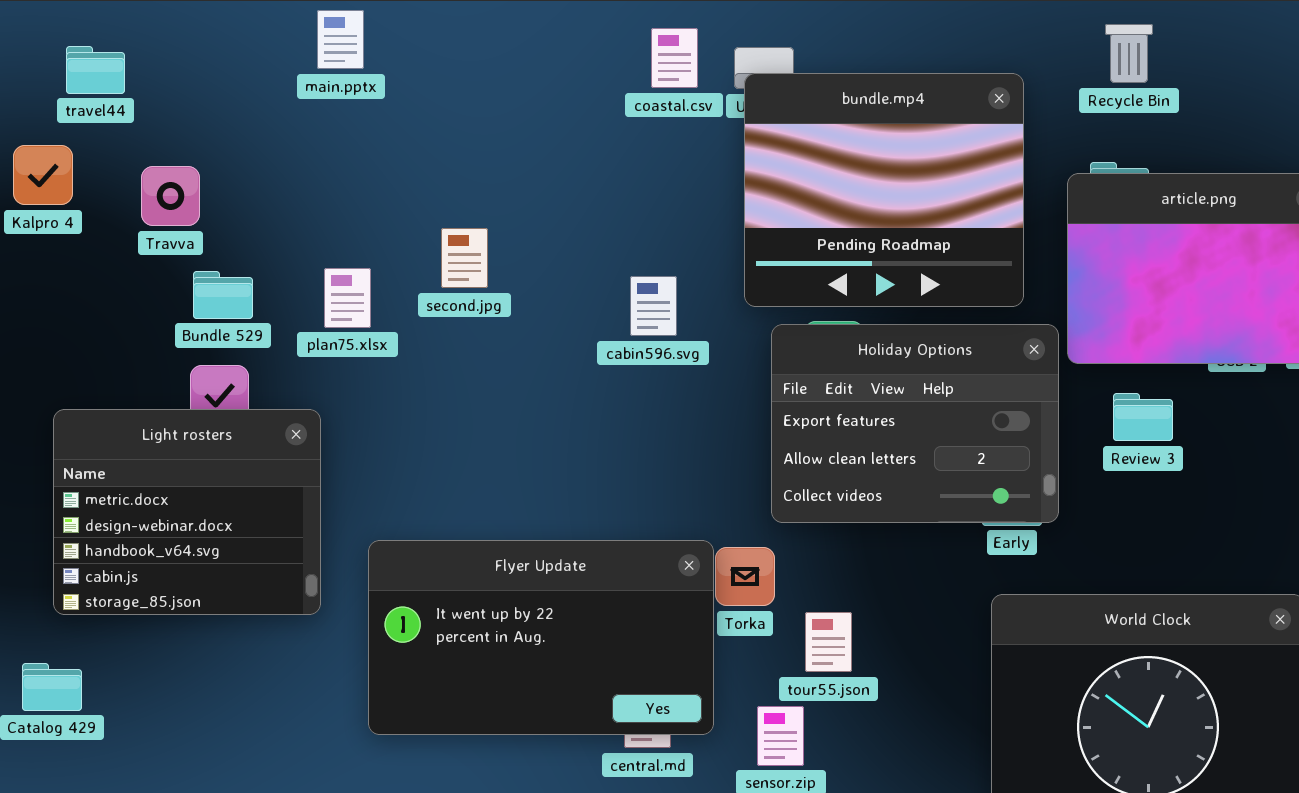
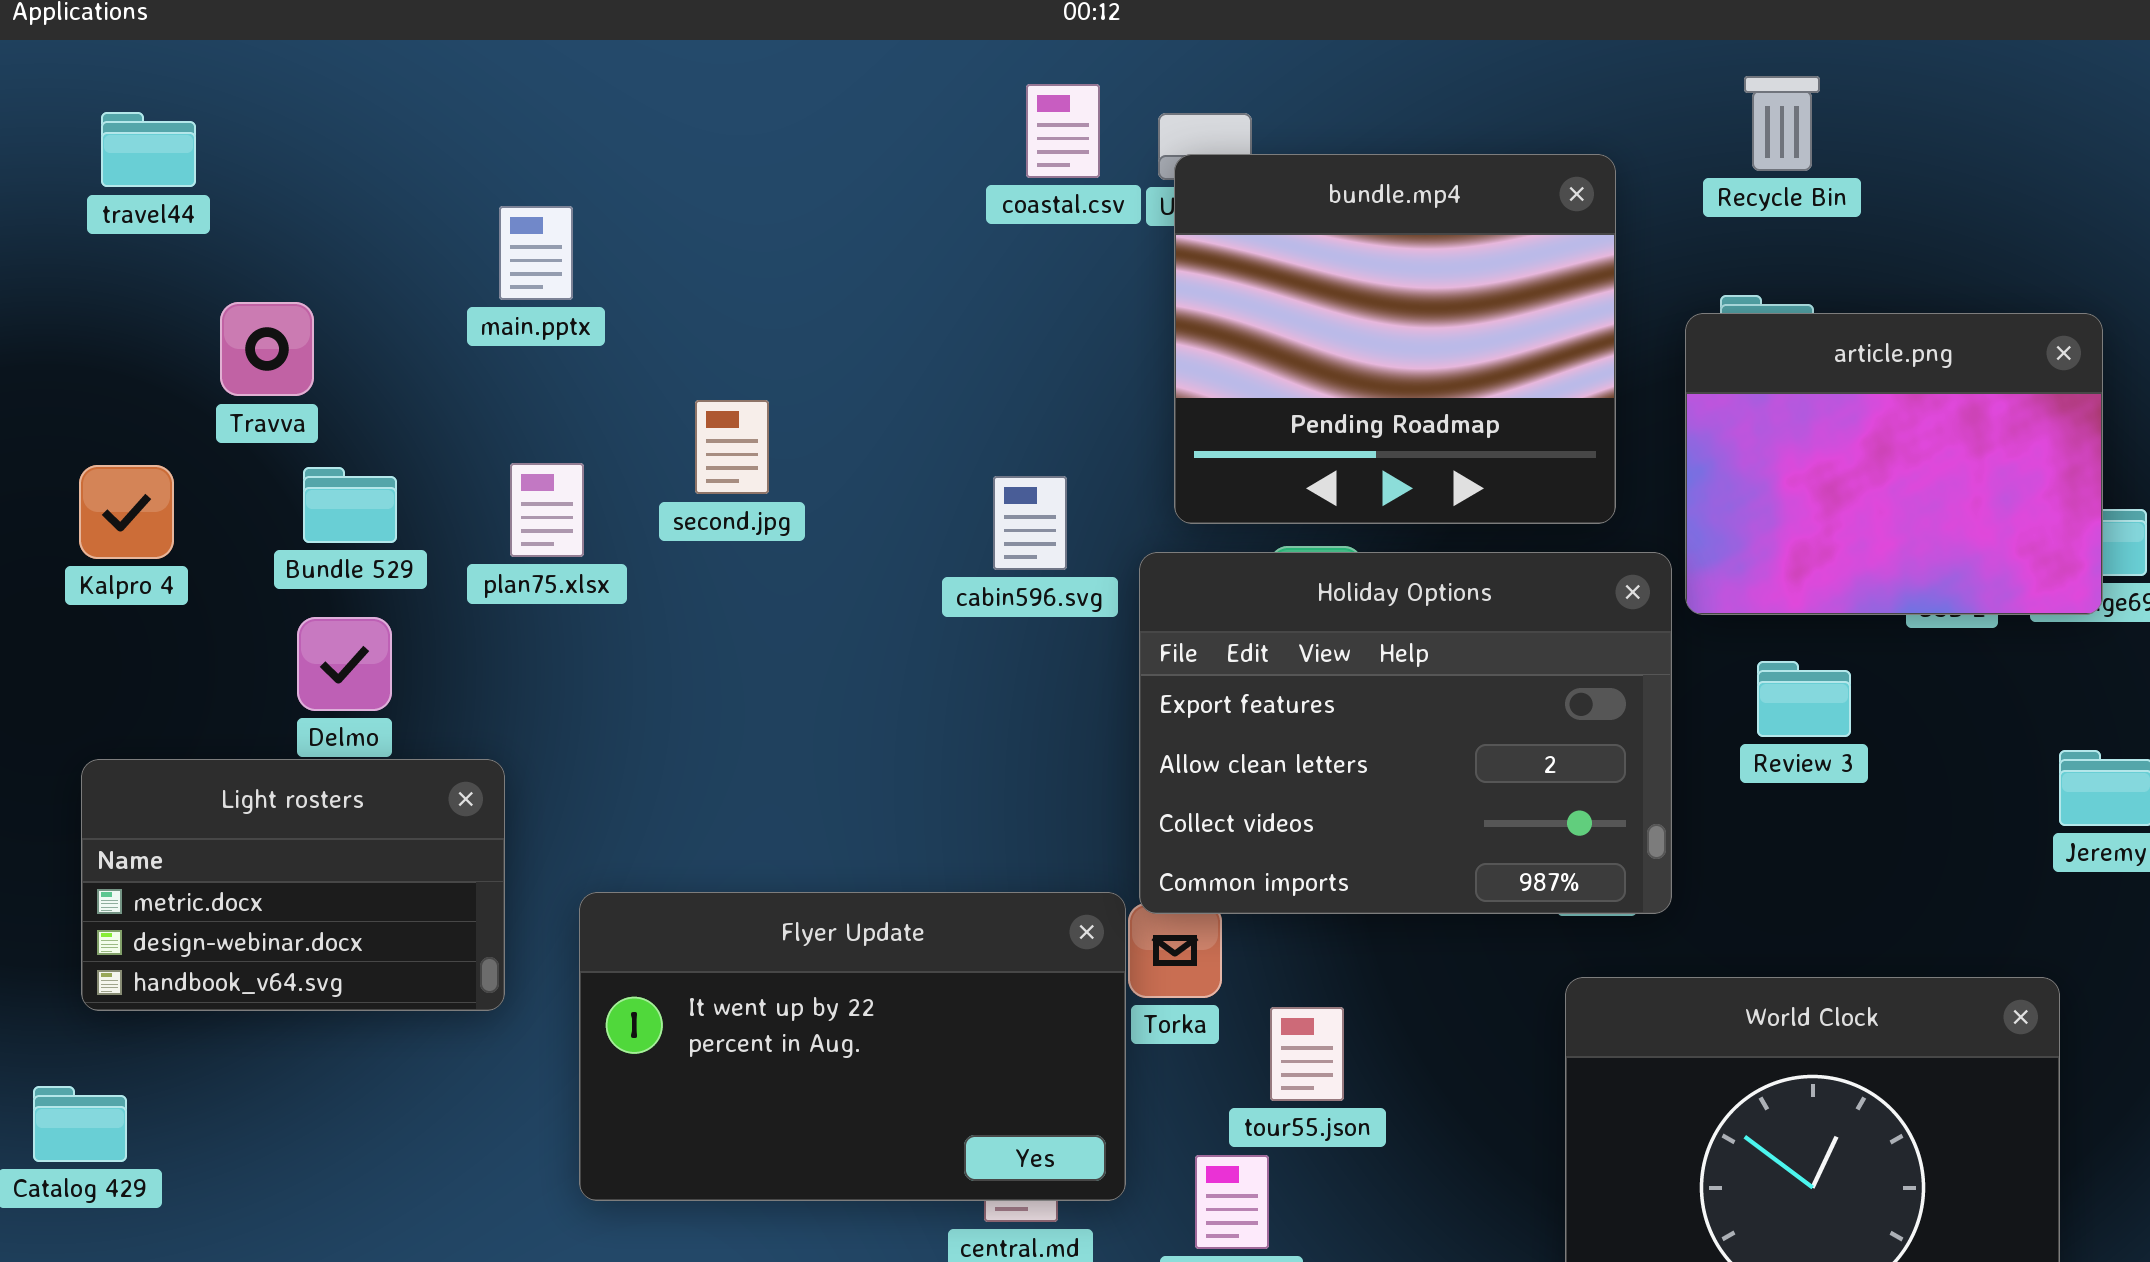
main.pptx: [317,10,364,69] -> [499,206,573,300], moved
Kalpro 4: [13,145,73,205] -> [79,465,174,559], moved
Holiday Options: [771,324,1059,523] -> [1139,552,1672,914], resized
Light rosters: [53,409,321,615] -> [81,759,505,1011], resized

